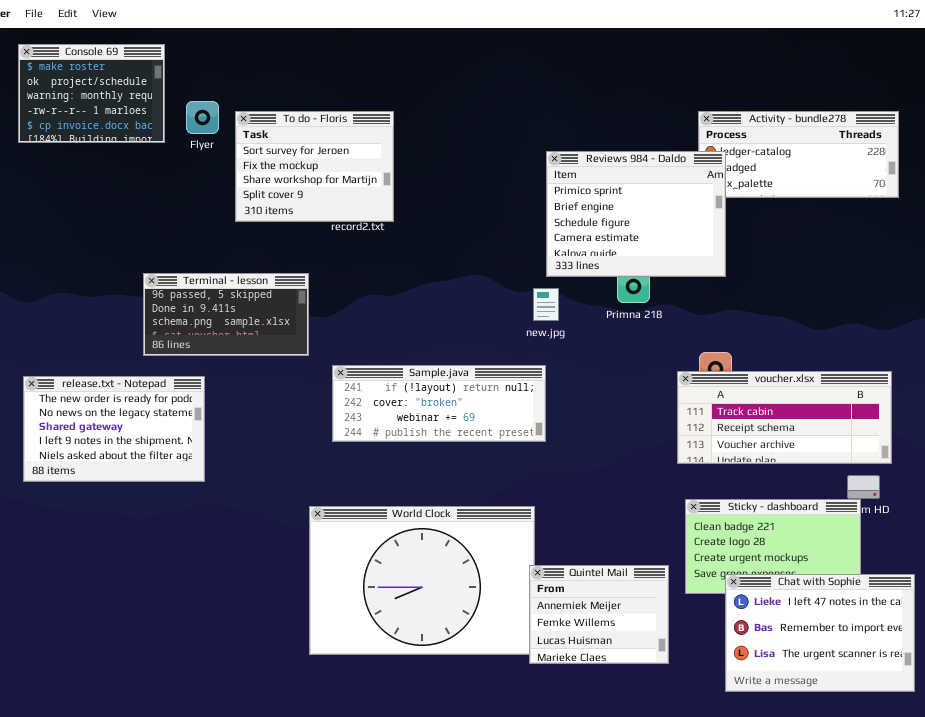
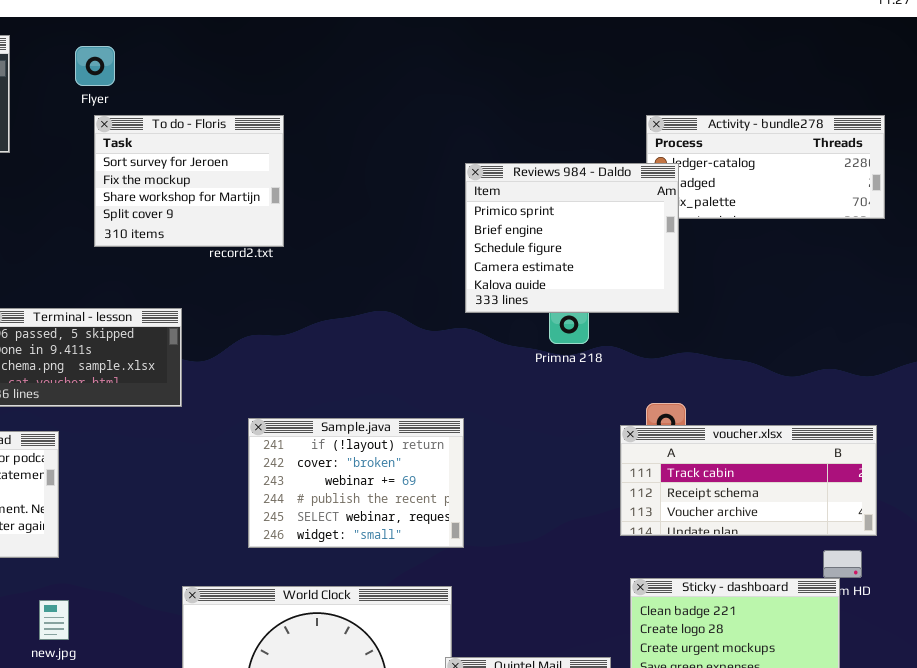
Flyer: [186,101,219,134] -> [75,46,115,86], moved
new.jpg: [533,288,559,321] -> [39,600,69,640], moved
Sample.java: [332,365,546,442] -> [248,418,464,548], resized

